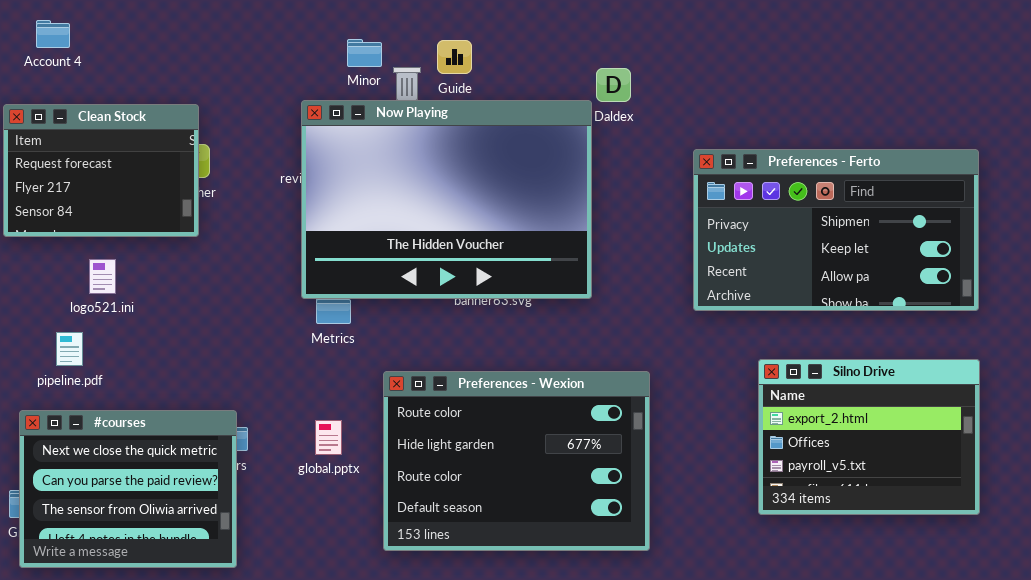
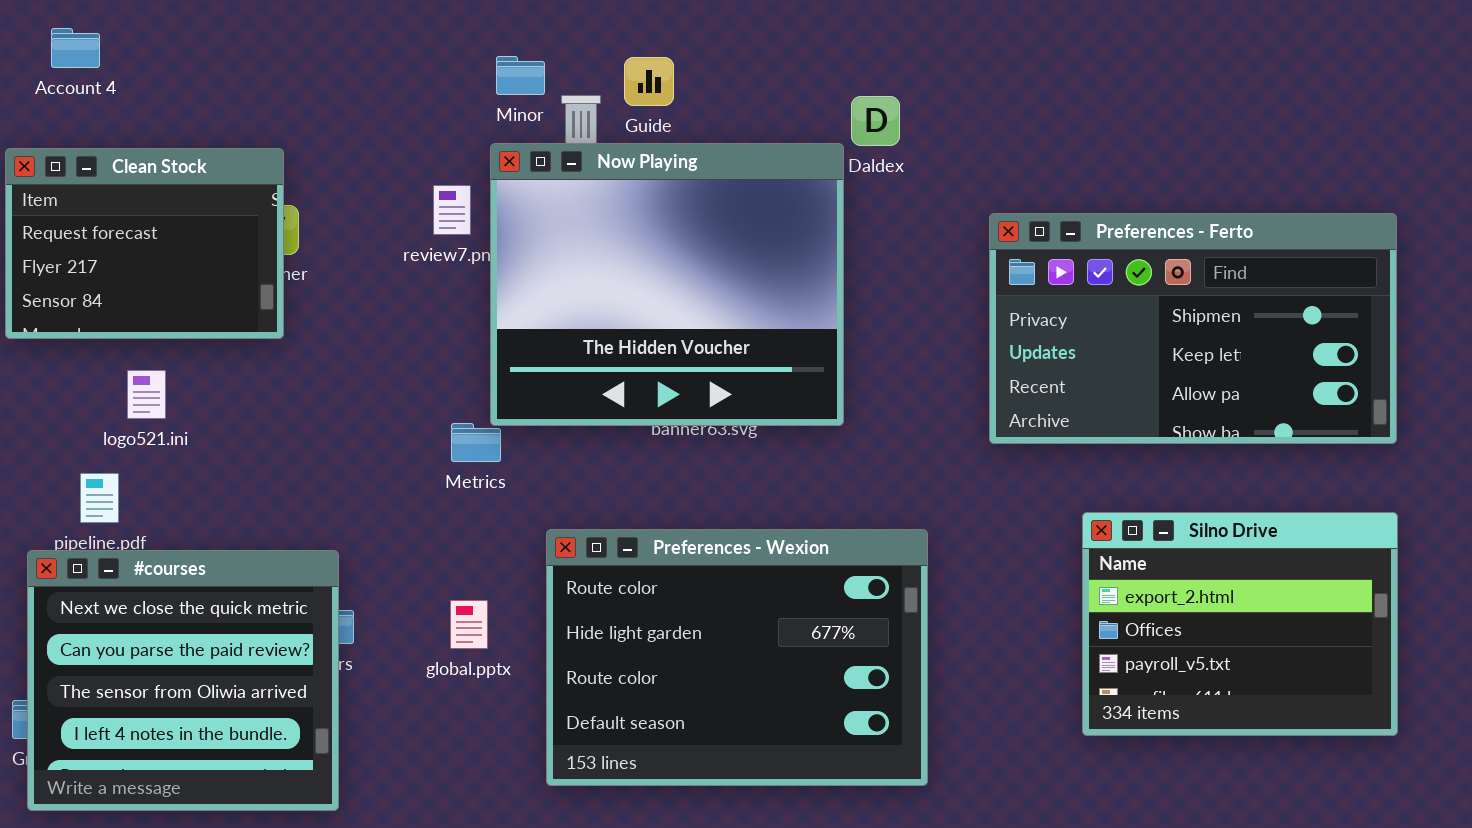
Now Playing: [301,100,592,299] -> [490,143,844,426], resized
#courses: [19,410,237,568] -> [27,550,339,811], resized

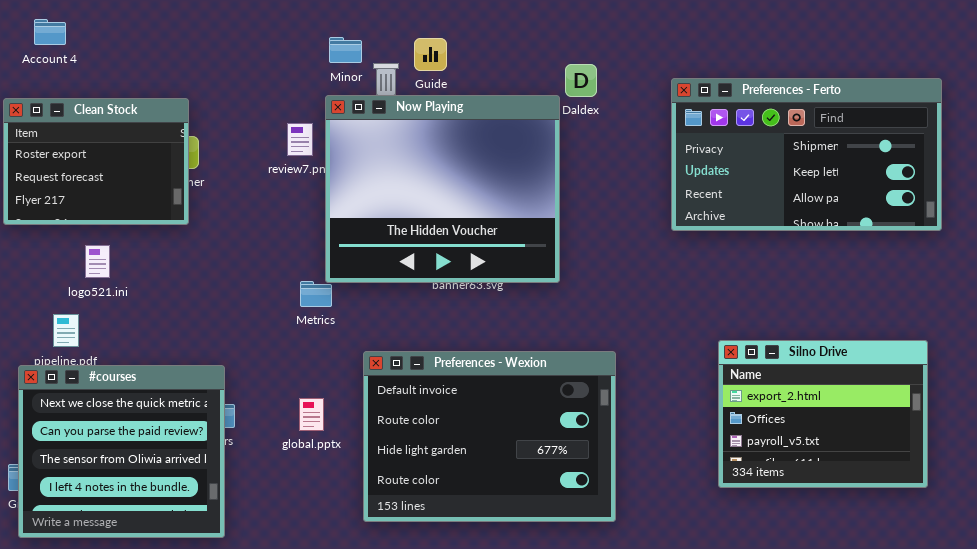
Clean Stock: [5,148,284,339] -> [3,98,189,225], scrolled up 1 row
Preferences - Ferto: [989,213,1397,444] -> [671,78,942,231], moved
Preferences - Wexion: [546,529,928,786] -> [363,351,616,522], scrolled up 1 row

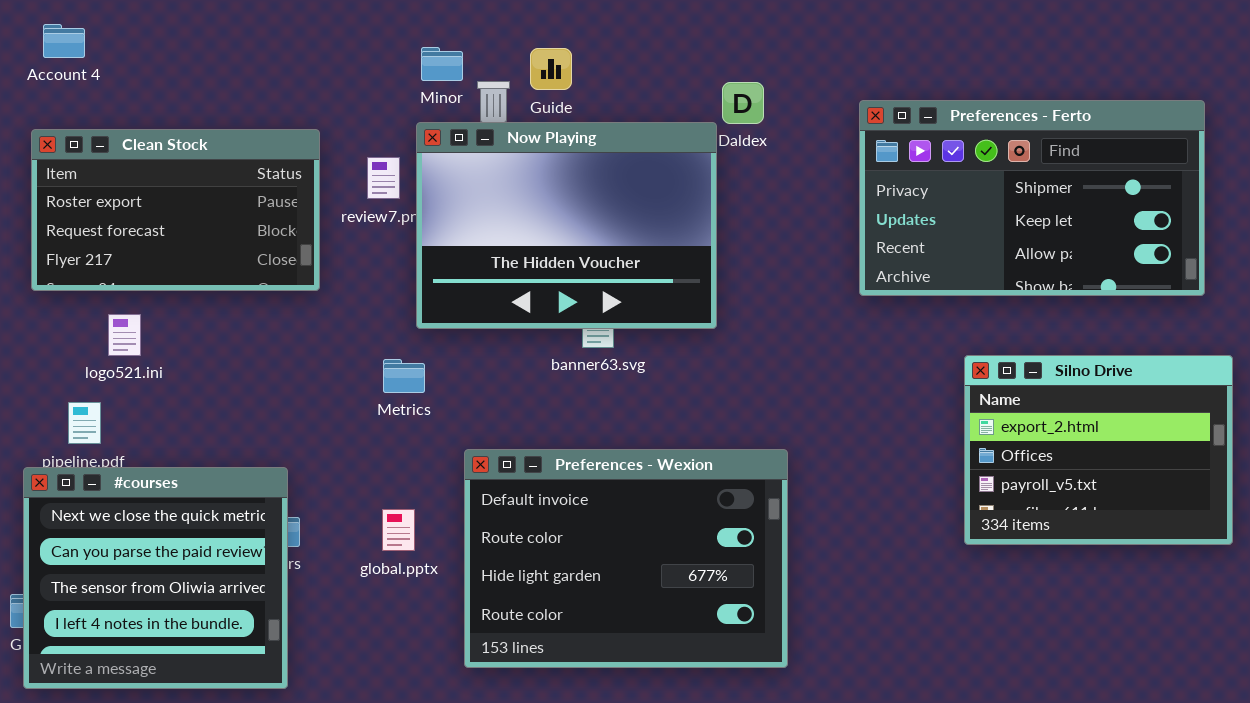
Now Playing: [325,95,560,283] -> [416,122,717,329], resized
Clean Stock: [3,98,189,225] -> [31,129,320,291], moved, resized
Silno Drive: [718,340,928,488] -> [964,355,1233,545], moved

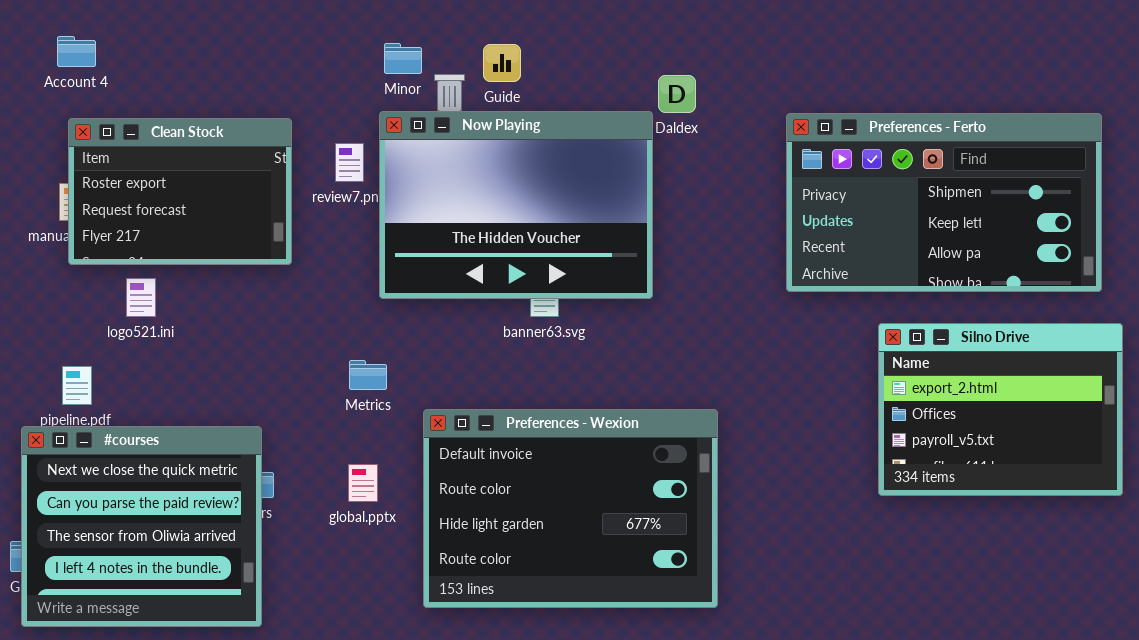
Account 4: [43,24,85,58] -> [57,36,96,67], moved
Preferences - Ferto: [859,100,1205,296] -> [786,113,1102,292], moved
Clean Stock: [31,129,320,291] -> [68,118,292,265], resized
logo521.ini: [108,314,141,356] -> [126,278,156,317], moved
Metrics: [383,359,425,393] -> [349,360,387,390], moved

